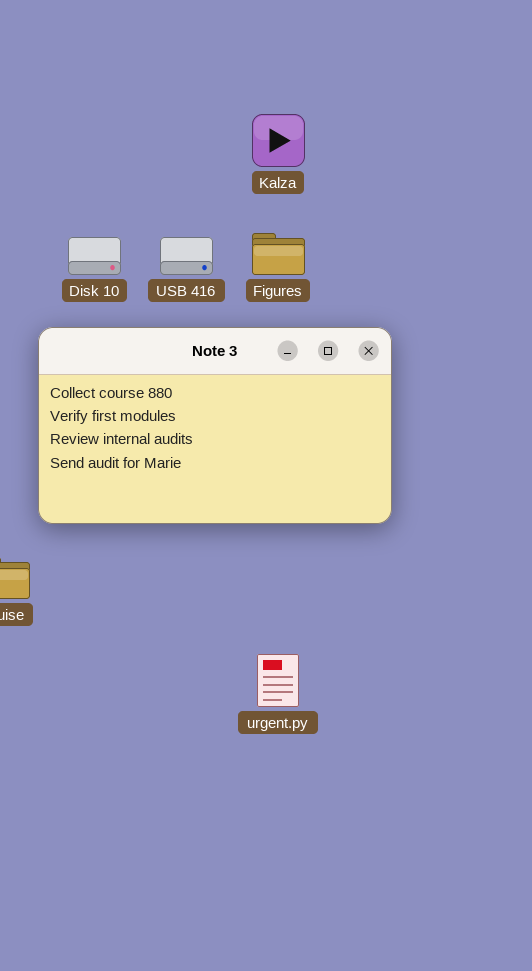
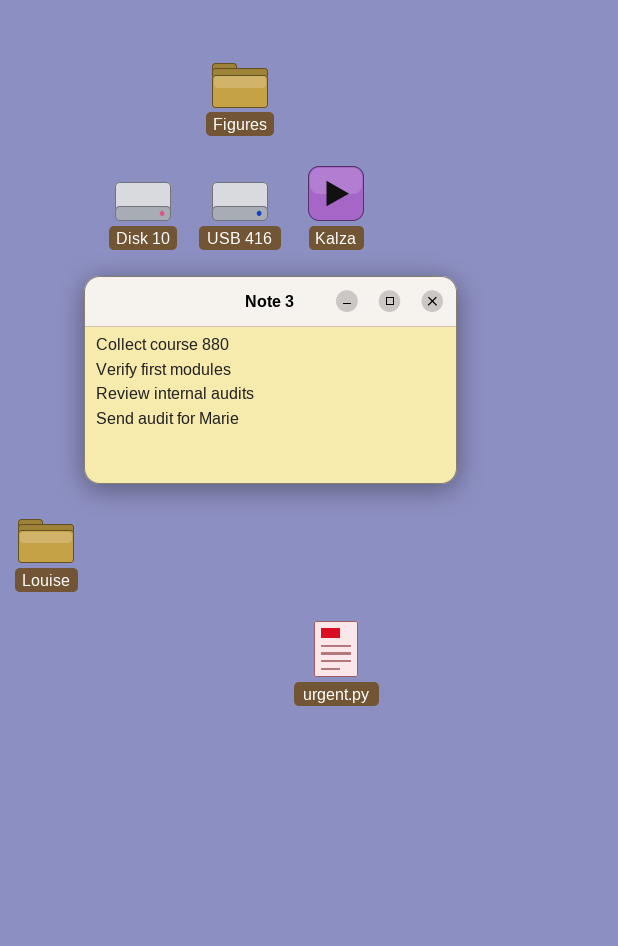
Kalza: [252,114,305,167] -> [308,166,364,221], moved
Figures: [252,233,305,275] -> [212,63,268,108], moved

